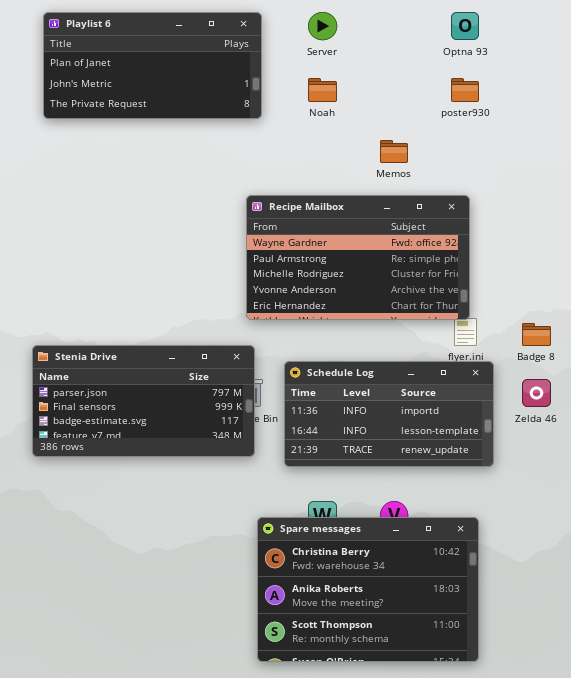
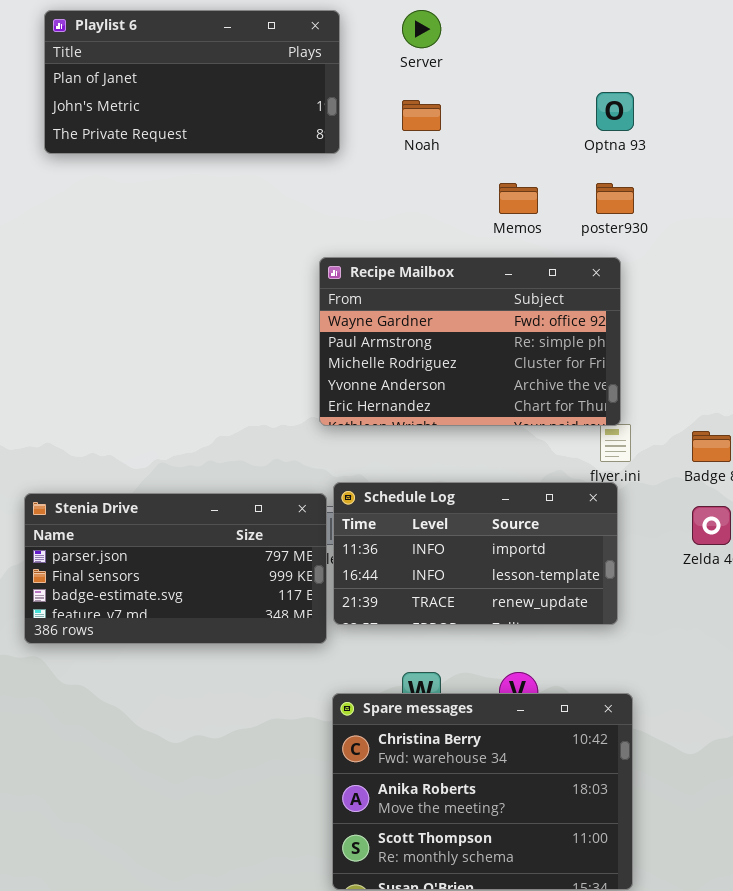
Optna 93: [451,12,479,40] -> [596,92,634,131], moved
poster930: [451,78,479,102] -> [596,183,634,214], moved
Stenia Drive: [32,345,255,457] -> [24,493,327,644], moved
Schedule Log: [284,361,494,467] -> [333,482,618,625], moved

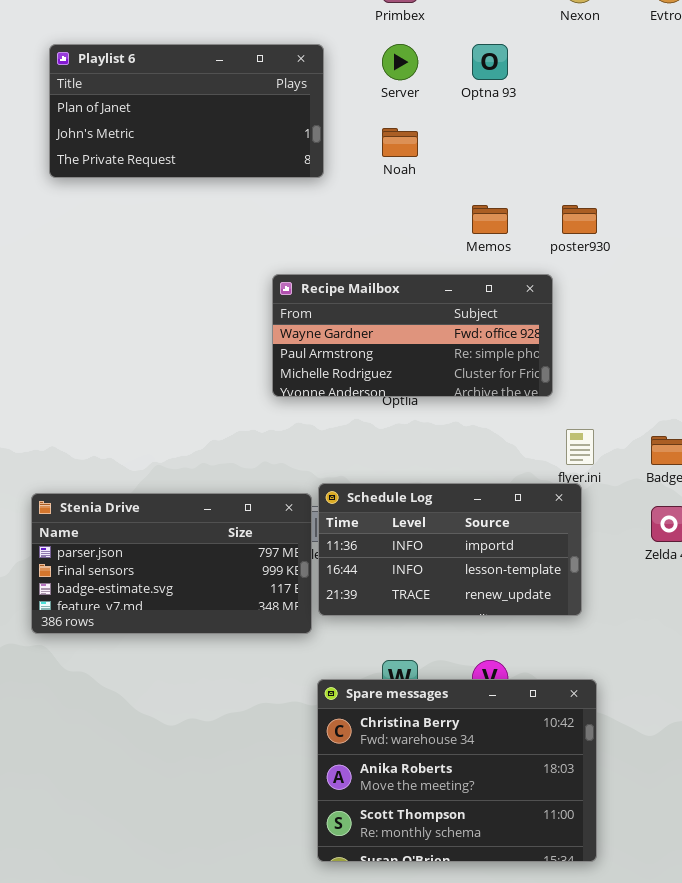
Optna 93: [596,92,634,131] -> [472,44,508,80], moved
Recipe Mailbox: [319,257,621,426] -> [272,274,553,397], moved, resized

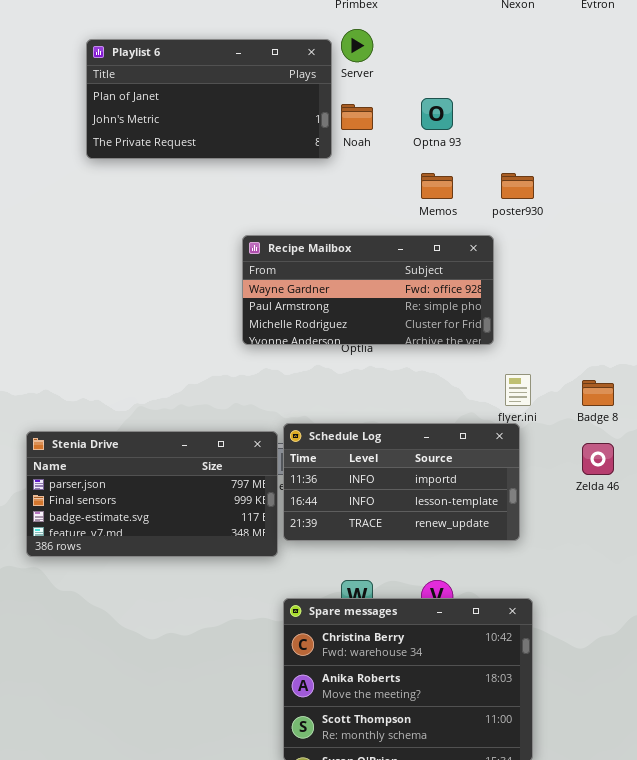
Playlist 6: [49,44,324,178] -> [86,39,332,159], moved
Optna 93: [472,44,508,80] -> [421,98,453,130], moved

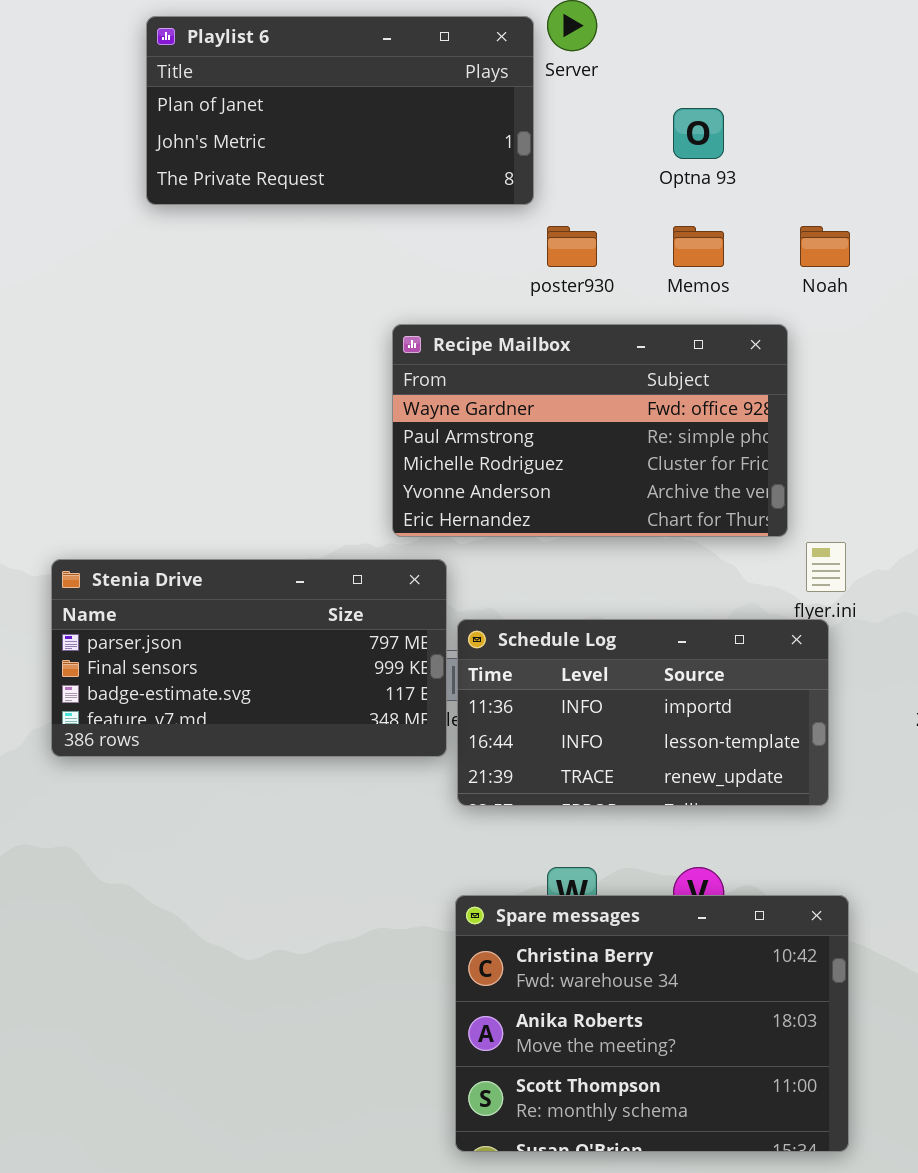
Noah: [341,104,373,130] -> [800,226,850,267], moved
poster930: [501,173,534,199] -> [547,226,597,267], moved
Recipe Mailbox: [242,235,494,345] -> [392,324,788,537], resized
Stenia Drive: [26,431,278,557] -> [51,559,447,757], moved

